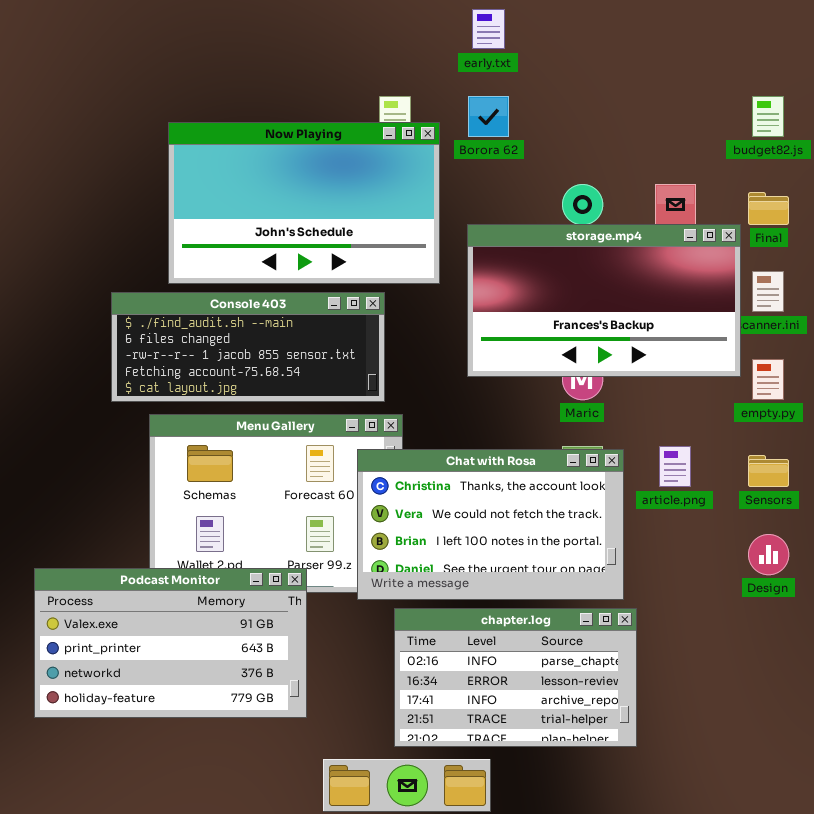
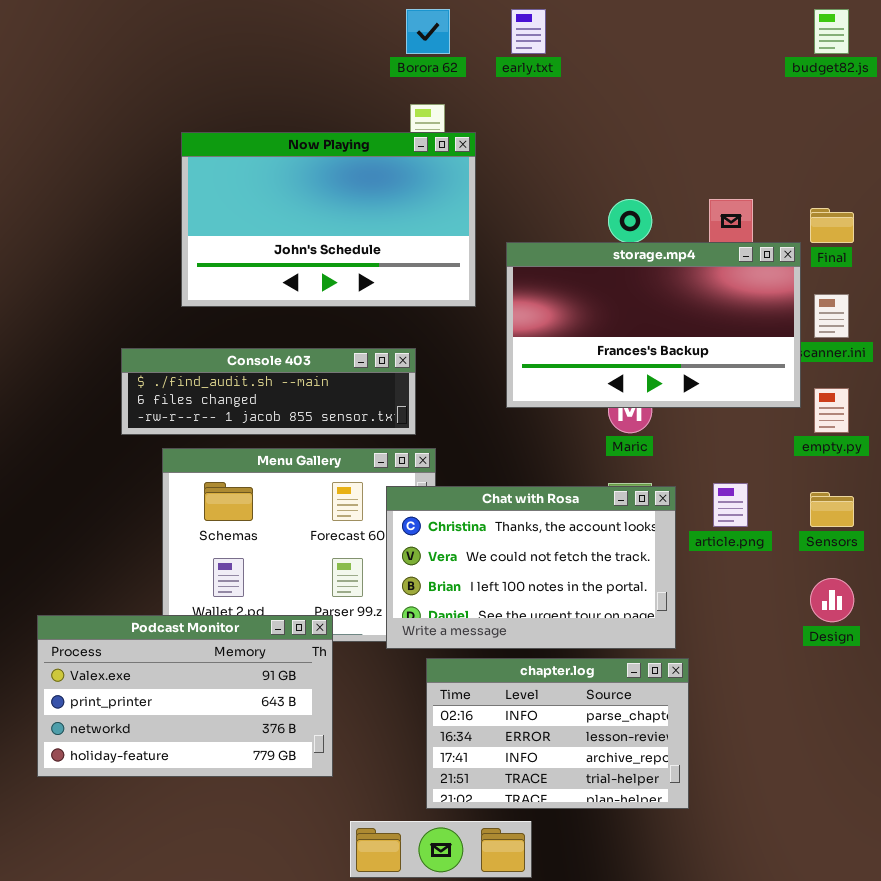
Borora 62: [468,96,509,137] -> [406,9,450,54], moved
budget82.js: [752,96,784,137] -> [814,9,849,54], moved
Console 403: [111,292,385,402] -> [121,348,416,435], resized

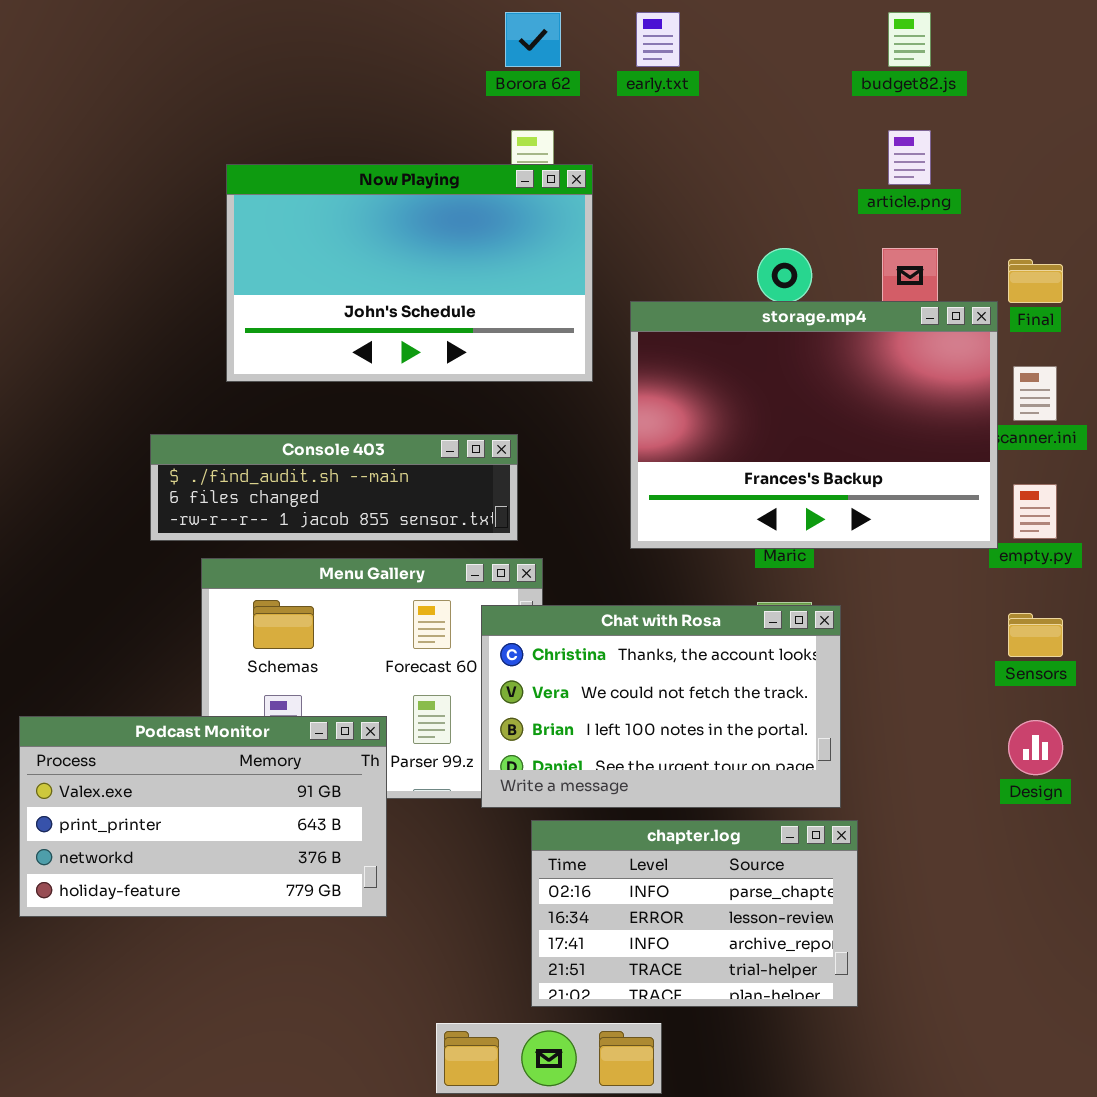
budget82.js: [814,9,849,54] -> [888,12,931,67], moved
storage.mp4: [506,242,801,408] -> [630,301,998,549], resized
article.png: [713,483,748,527] -> [888,130,931,185], moved
Podcast Monitor: [37,615,333,777] -> [19,716,387,917], moved

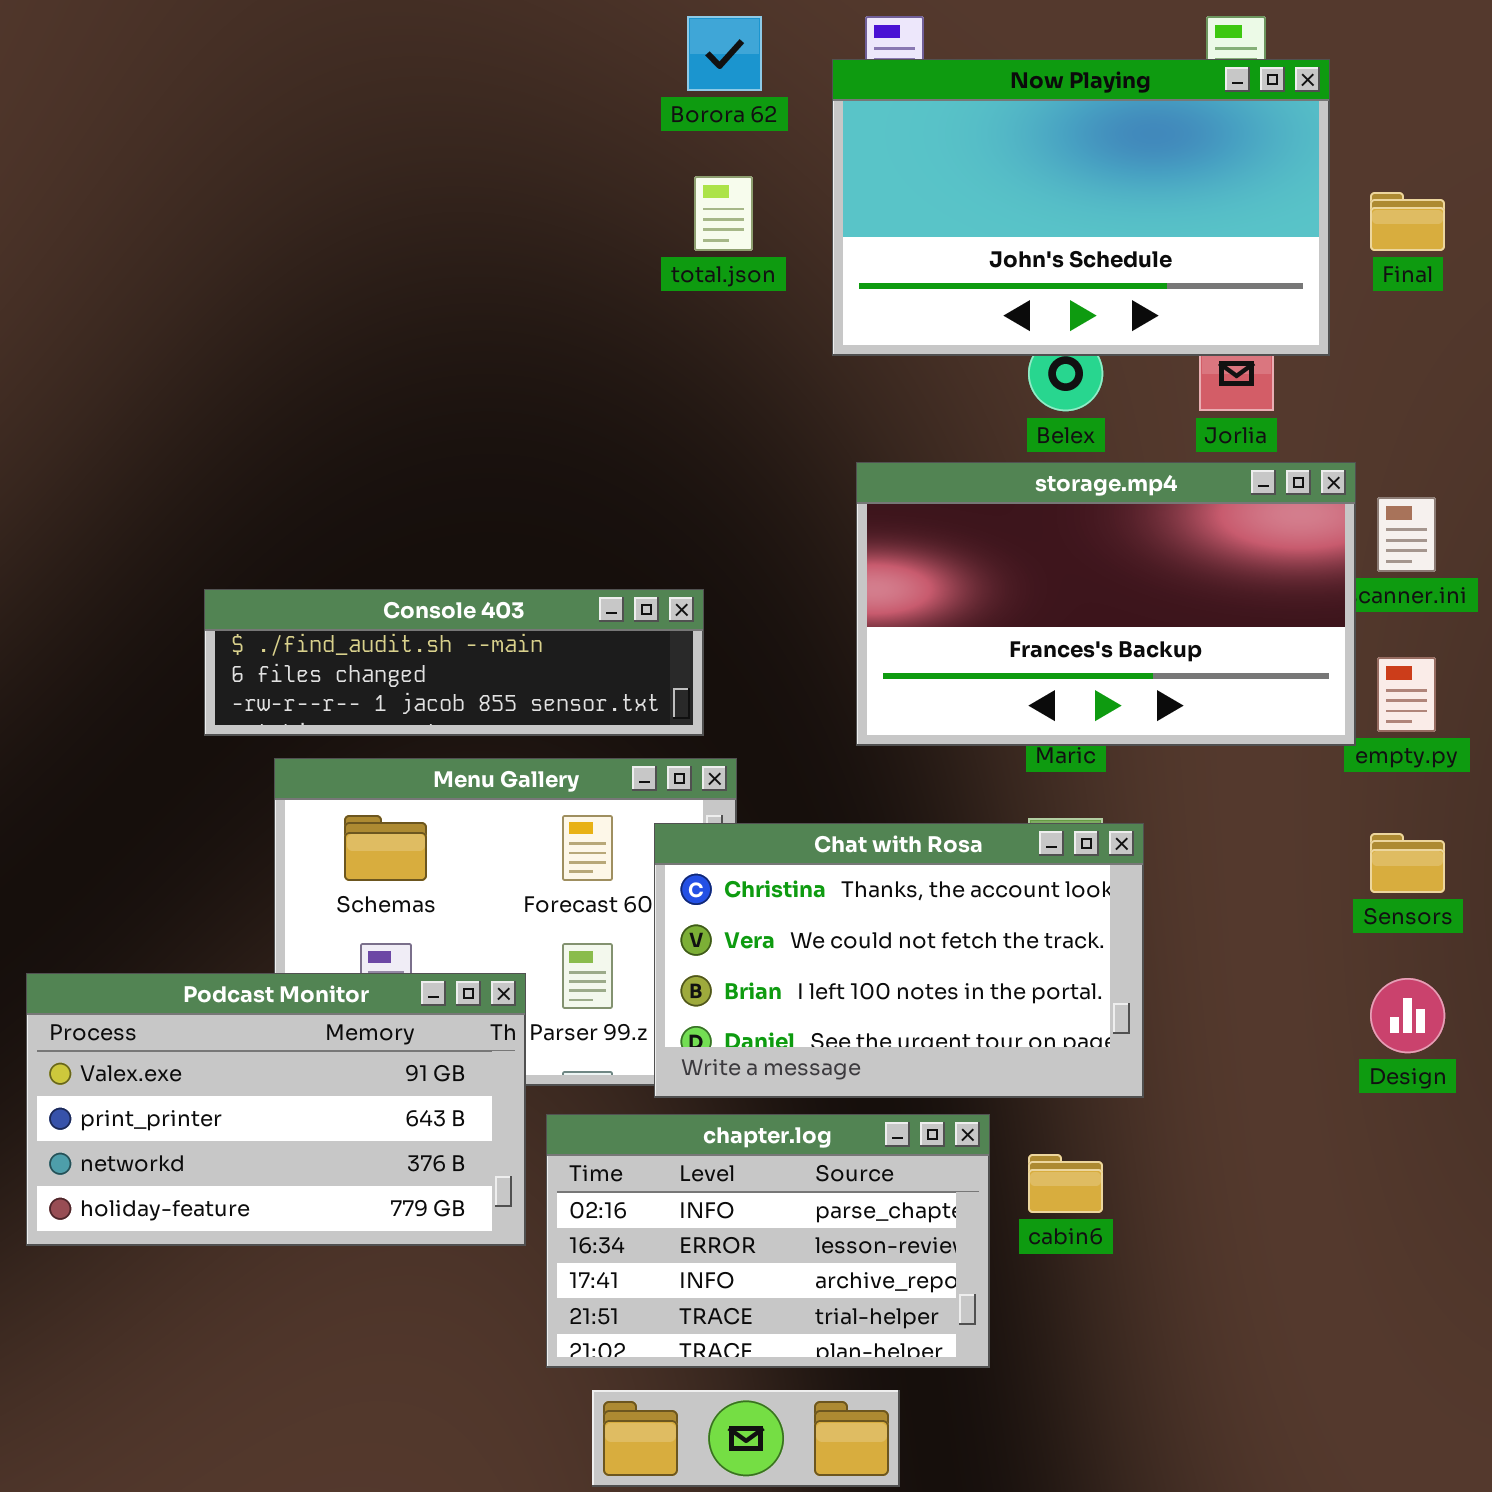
Now Playing: [226,164,593,382] -> [832,59,1330,356], moved
Final: [1008,259,1063,303] -> [1370,192,1445,251], moved
storage.mp4: [630,301,998,549] -> [856,462,1356,746], resized
chapter.log: [531,820,858,1007] -> [546,1114,990,1368], moved

